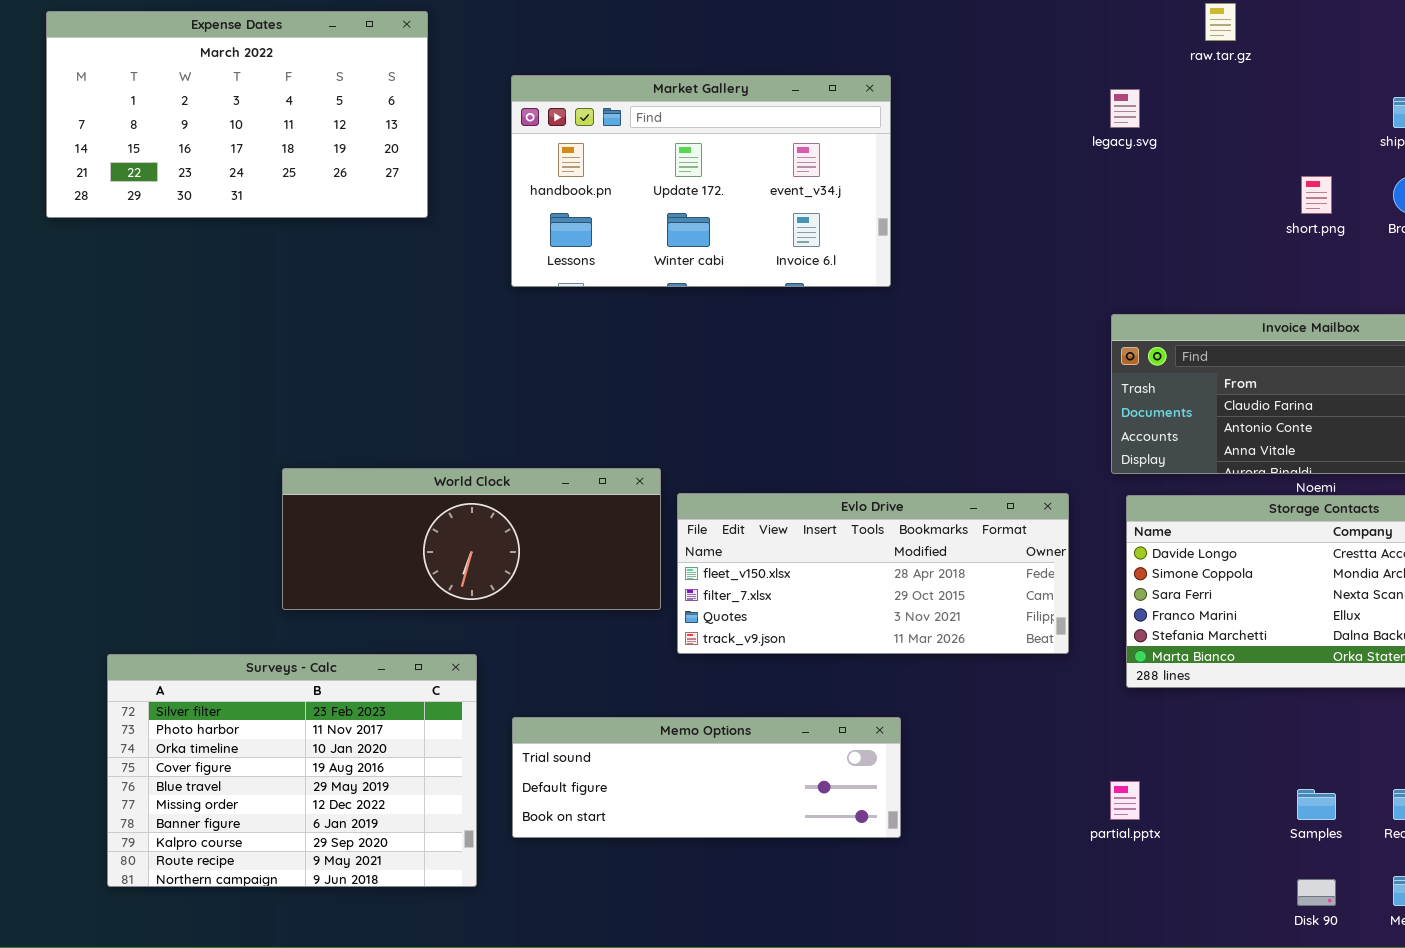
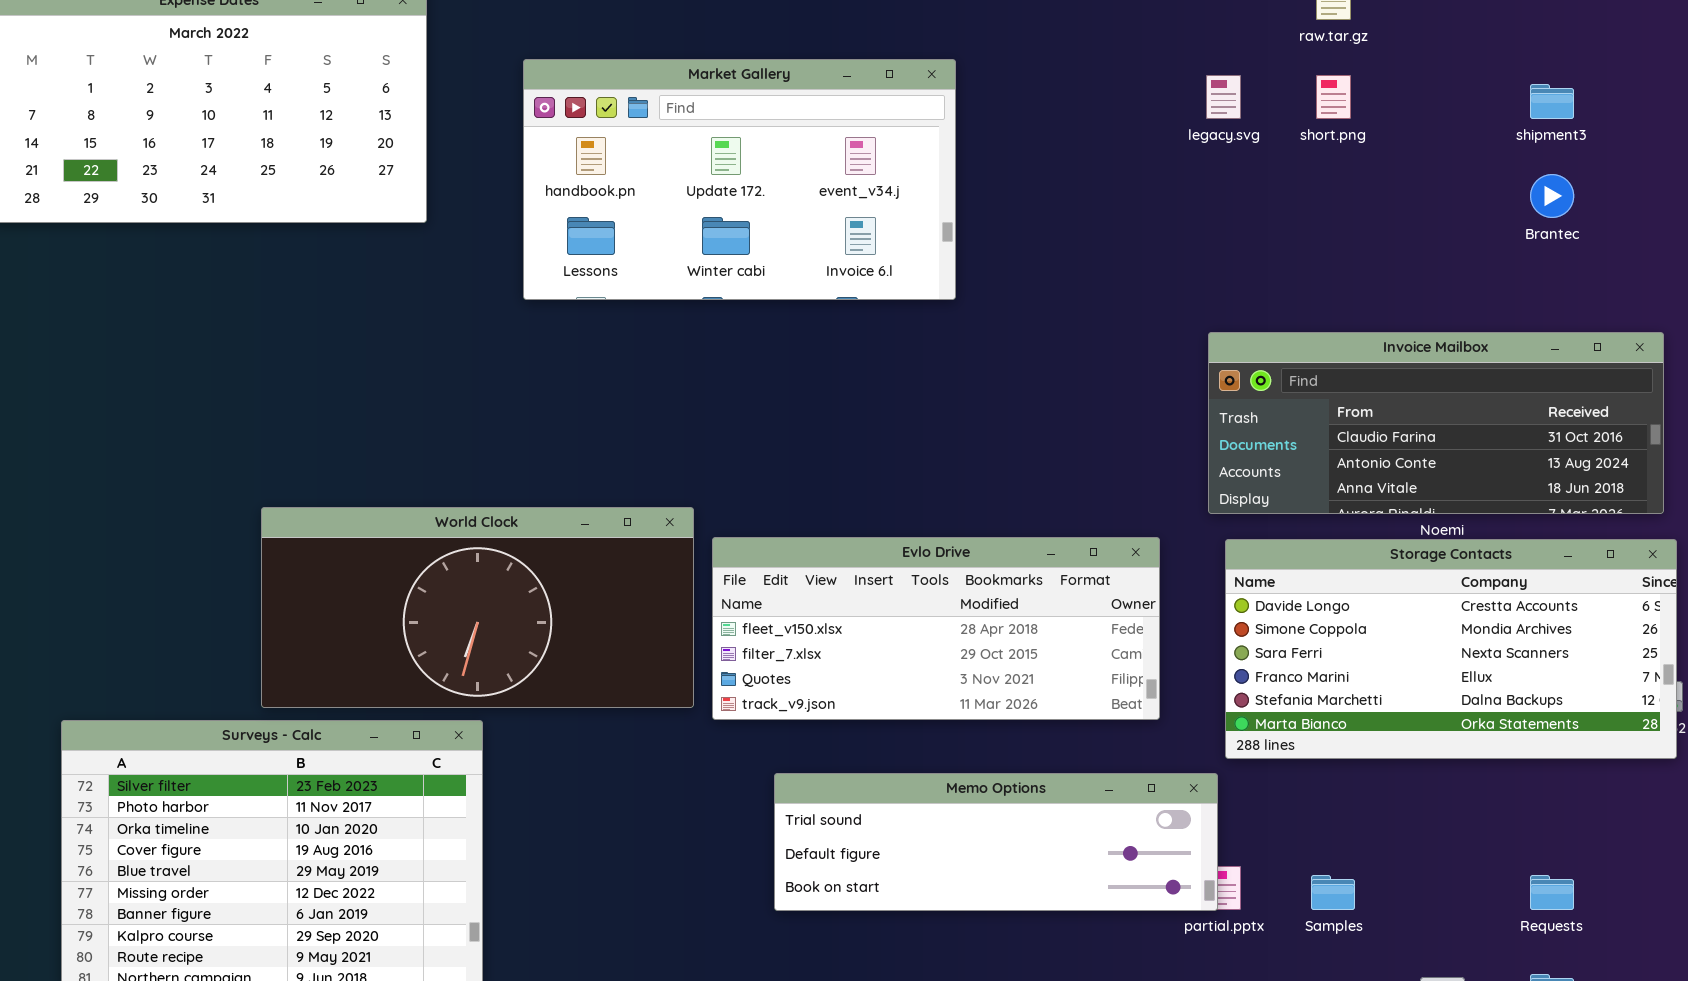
short.png: [1301,176,1332,214] -> [1316,75,1351,119], moved
World Clock: [282,468,661,610] -> [261,507,694,708], resized
Memo Options: [512,717,901,838] -> [774,773,1218,911], moved
Samples: [1297,789,1336,820] -> [1311,875,1355,910], moved

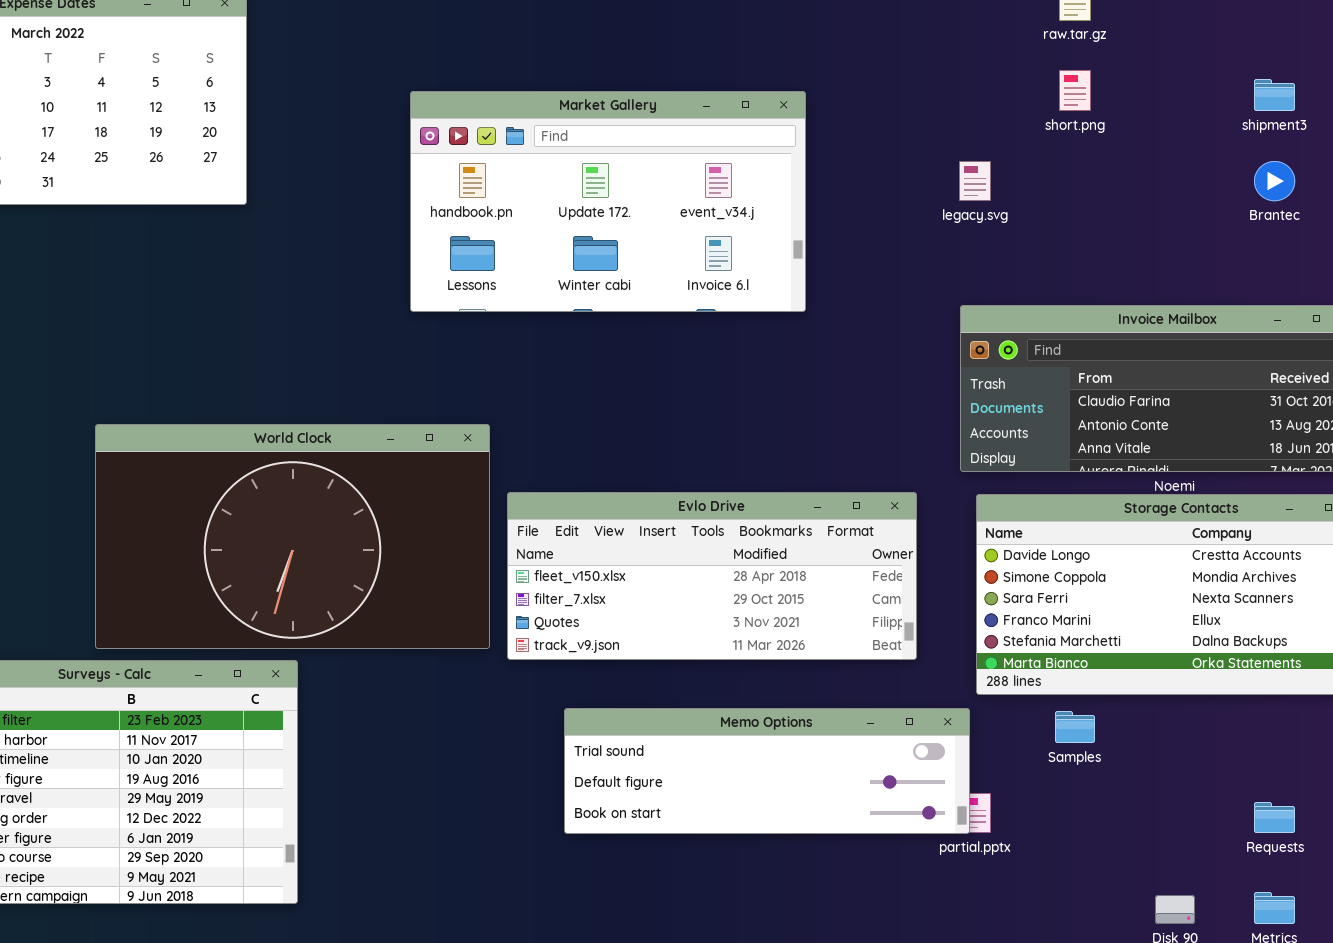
Market Gallery: [523,59,956,300] -> [410,91,806,312], moved
legacy.svg: [1206,75,1241,119] -> [959,161,991,201], moved
World Clock: [261,507,694,708] -> [95,424,490,649], resized
Samples: [1311,875,1355,910] -> [1055,711,1095,743], moved

